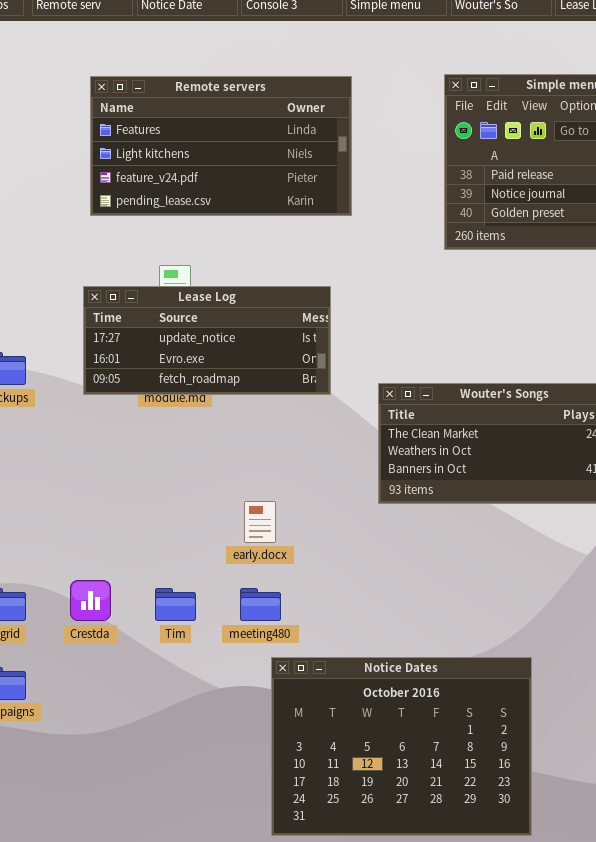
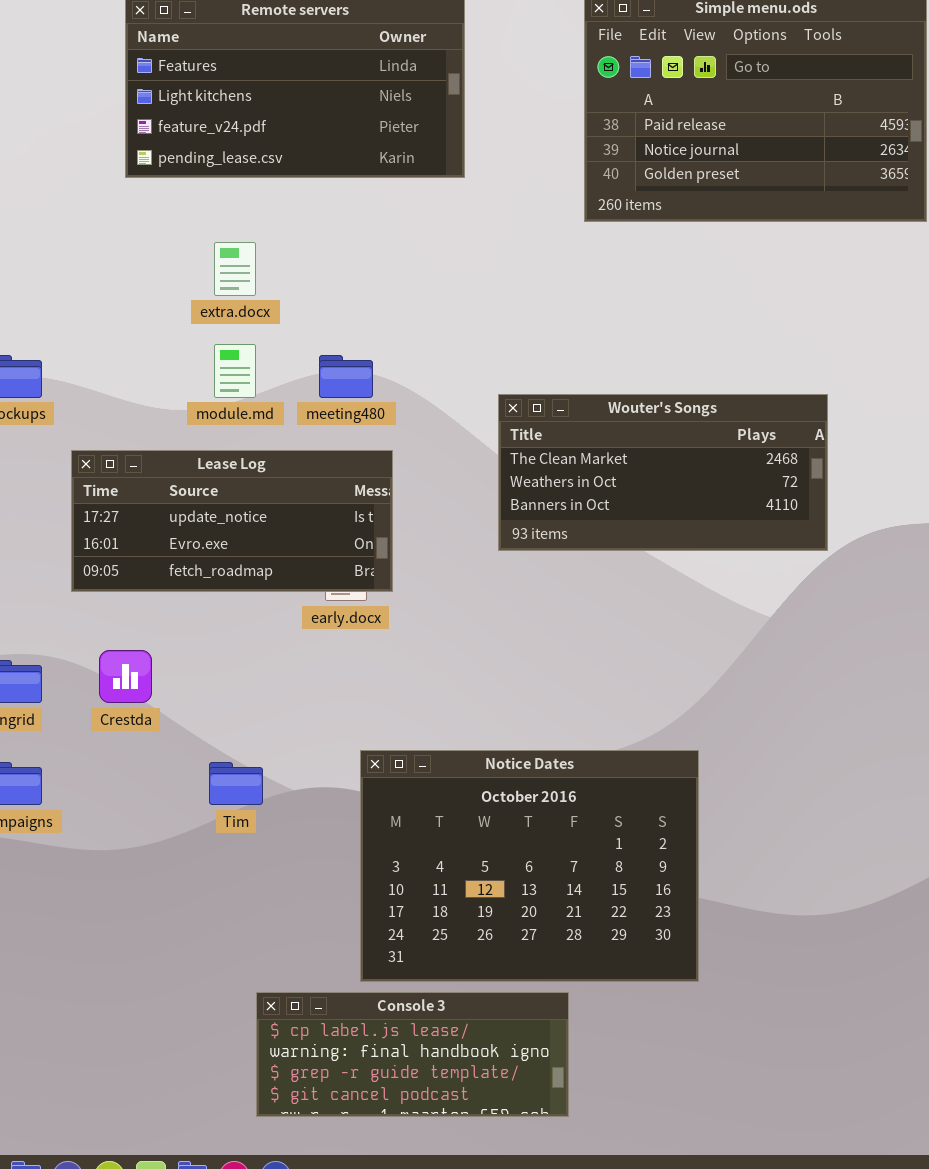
Lease Log: [83,286,331,395] -> [71,450,393,592], moved
Tim: [155,588,196,621] -> [209,762,263,805], moved
meeting480: [240,588,281,621] -> [319,355,373,398], moved

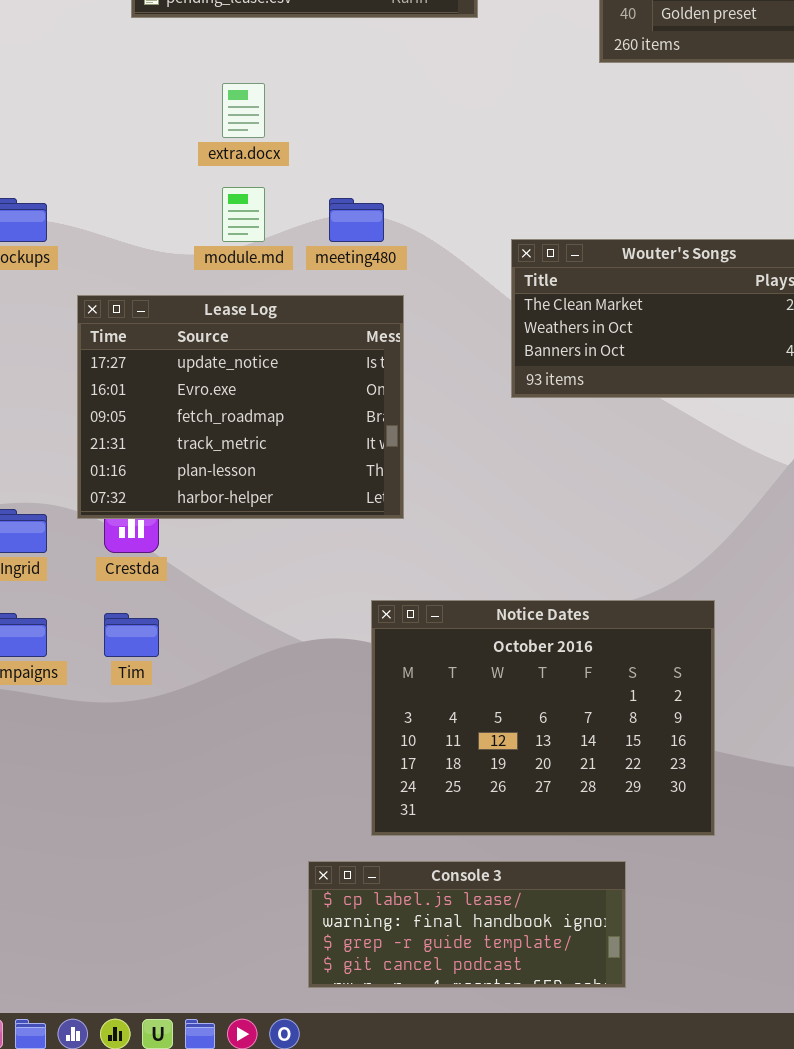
Lease Log: [71,450,393,592] -> [77,295,404,519], resized
Tim: [209,762,263,805] -> [104,613,159,657], moved
Console 3: [256,992,569,1117] -> [308,861,626,988], moved

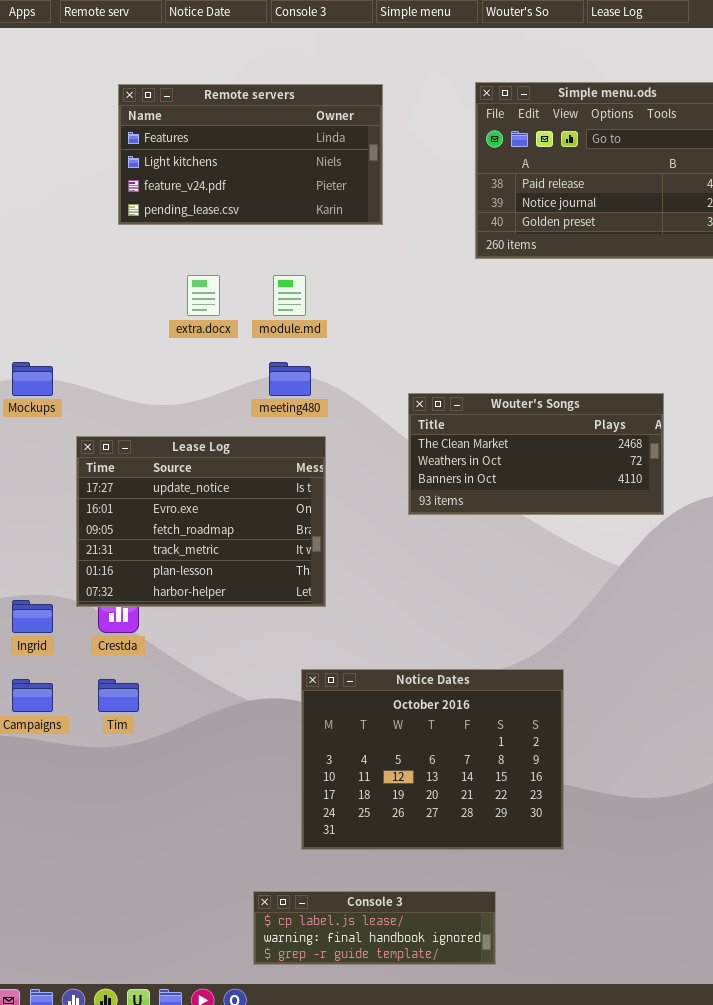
module.md: [222,187,265,242] -> [273,275,306,316], moved
Console 3: [308,861,626,988] -> [253,891,496,965], resized

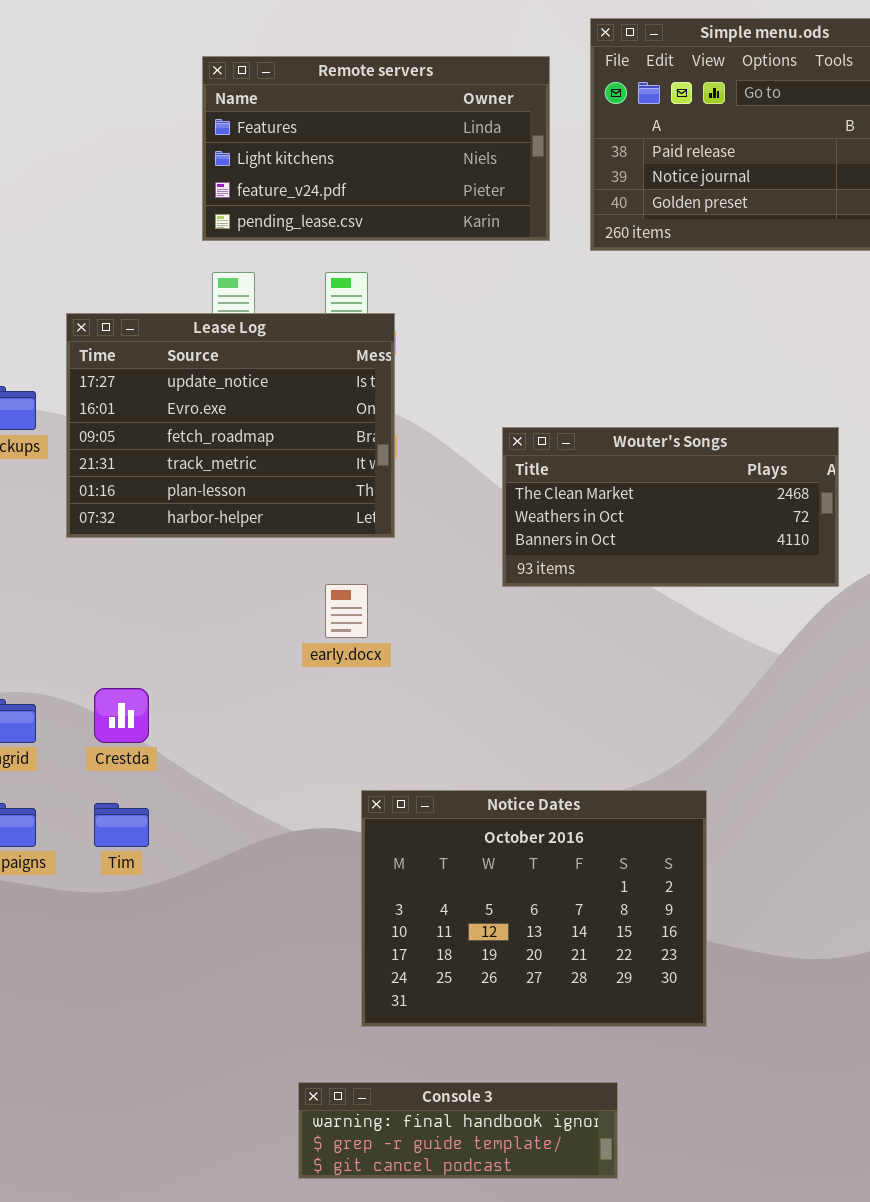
Remote servers: [118,84,383,225] -> [202,56,550,241], moved
Lease Log: [76,436,326,607] -> [66,313,395,538], moved
Console 3: [253,891,496,965] -> [298,1082,618,1179], scrolled down 1 row

